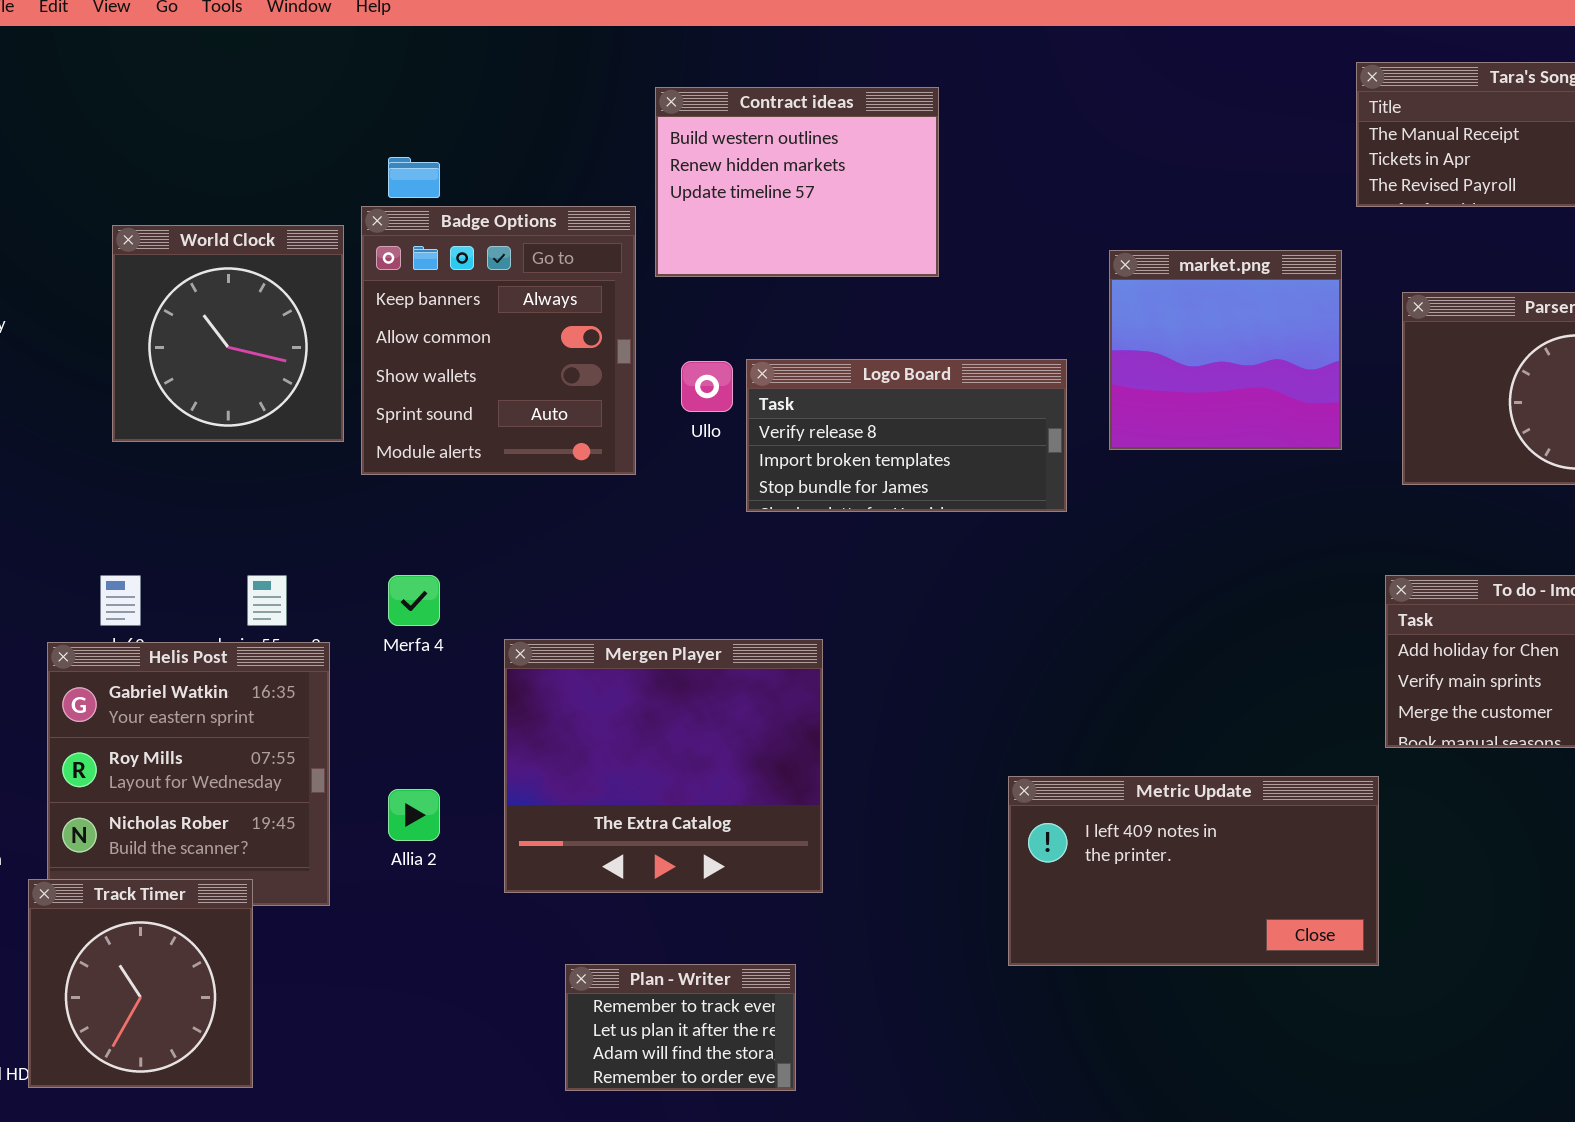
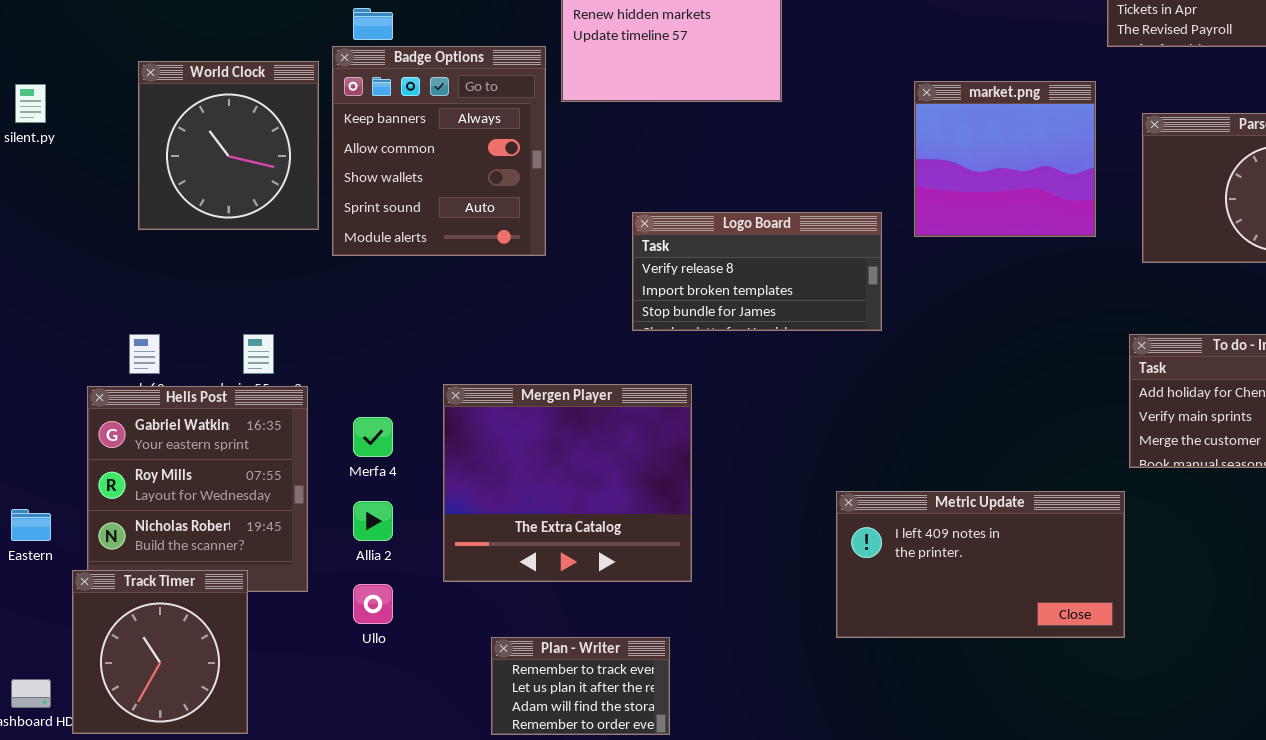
Logo Board: [746,359,1067,512] -> [632,212,882,331], moved
Ullo: [681,361,733,412] -> [353,584,393,624], moved
Merfa 4: [388,575,440,626] -> [353,417,393,457], moved

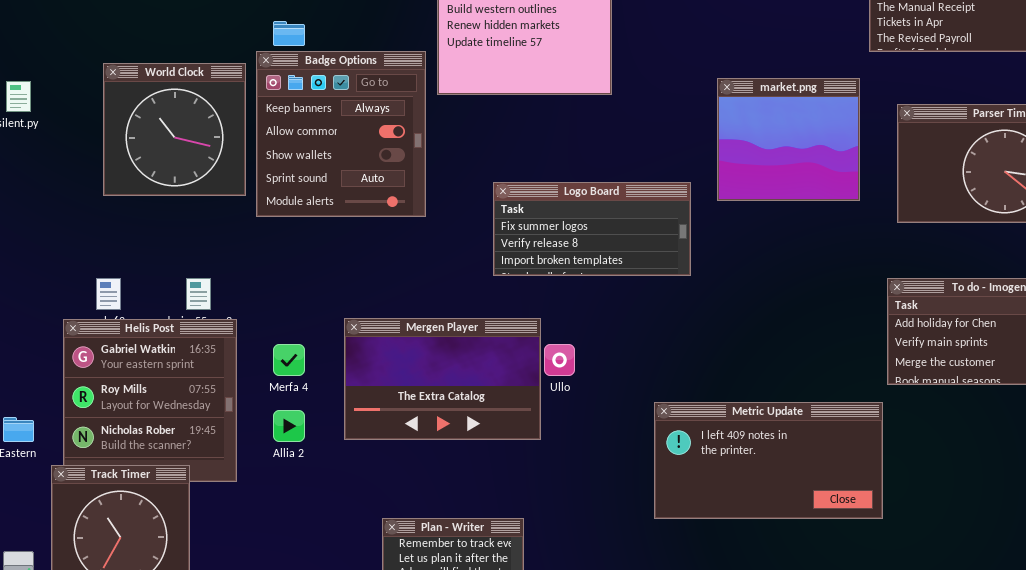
Logo Board: [632,212,882,331] -> [493,182,691,276], scrolled up 1 row
Mergen Player: [443,384,692,582] -> [344,318,541,440], resized
Ullo: [353,584,393,624] -> [544,344,575,376], moved

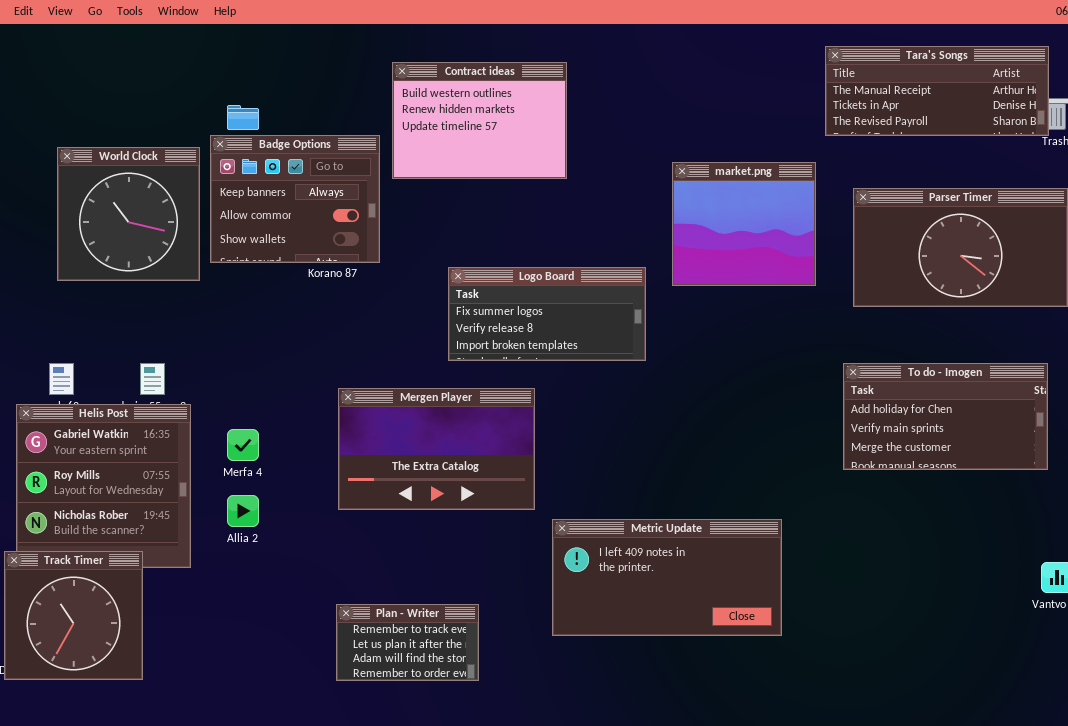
Badge Options: [256,51,426,217] -> [210,135,380,263], resized
Mergen Player: [344,318,541,440] -> [338,388,535,510], moved
Metric Update: [654,402,883,519] -> [552,519,782,636], moved

